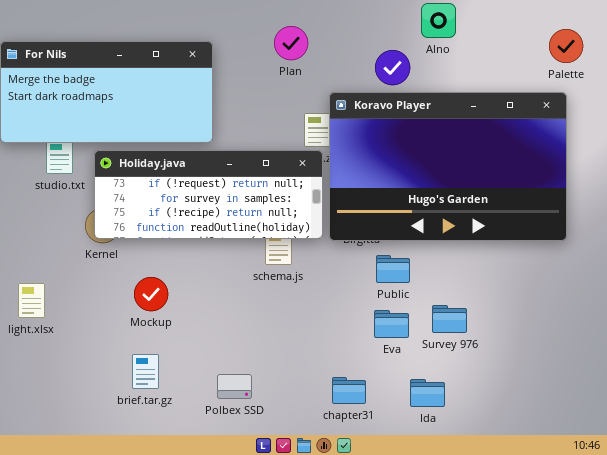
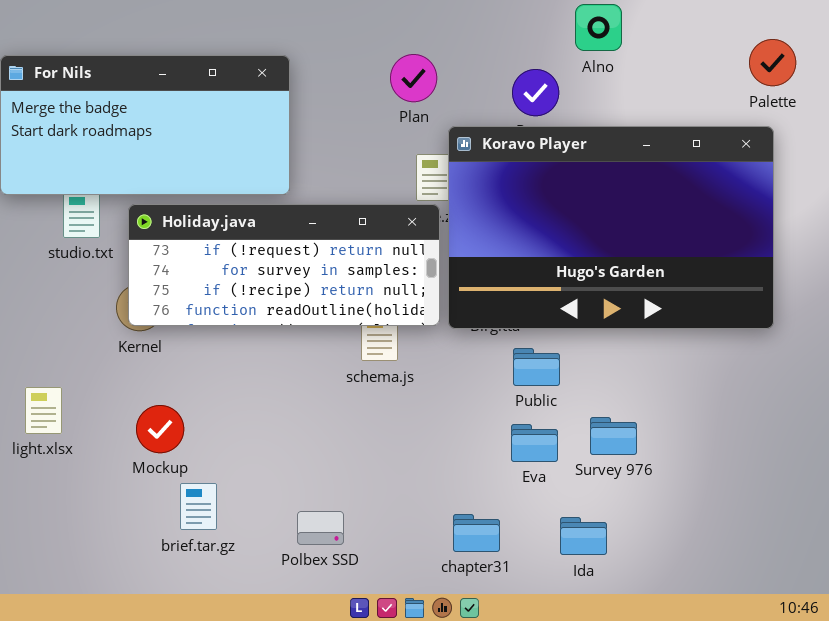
Plan: [274,26,308,60] -> [390,54,437,102], moved
Mockup: [134,277,168,311] -> [136,405,184,453], moved

